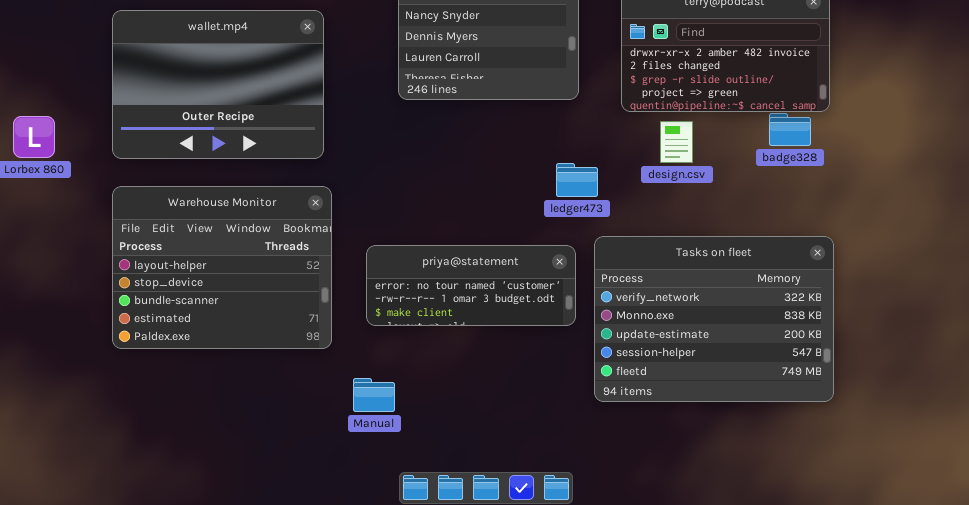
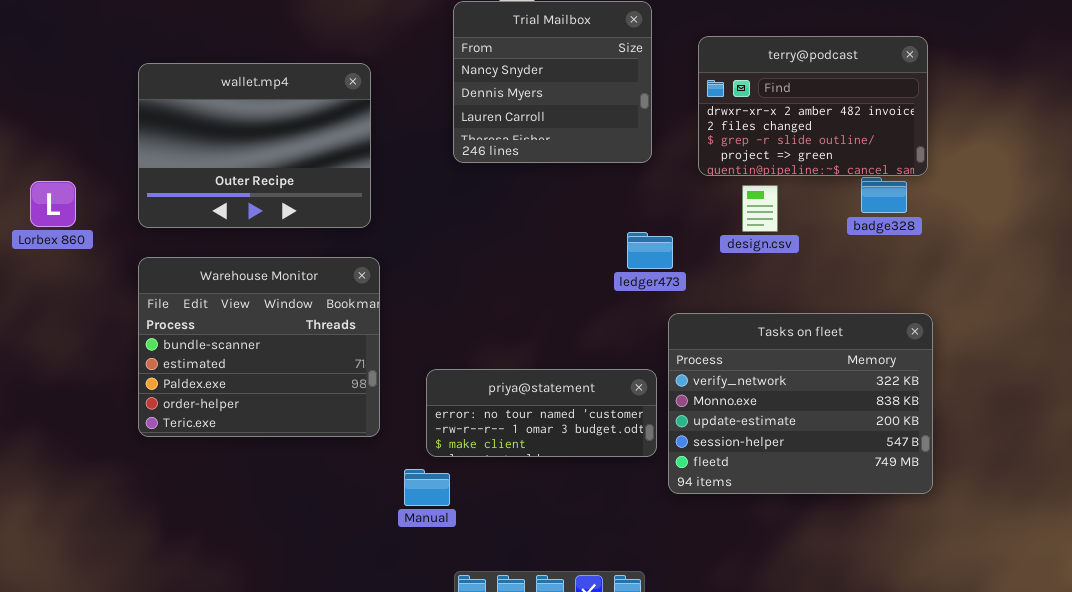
Warehouse Monitor: [112,186,332,349] -> [138,257,380,437], scrolled down 2 rows
priya@statement: [366,245,576,326] -> [426,369,657,457], moved

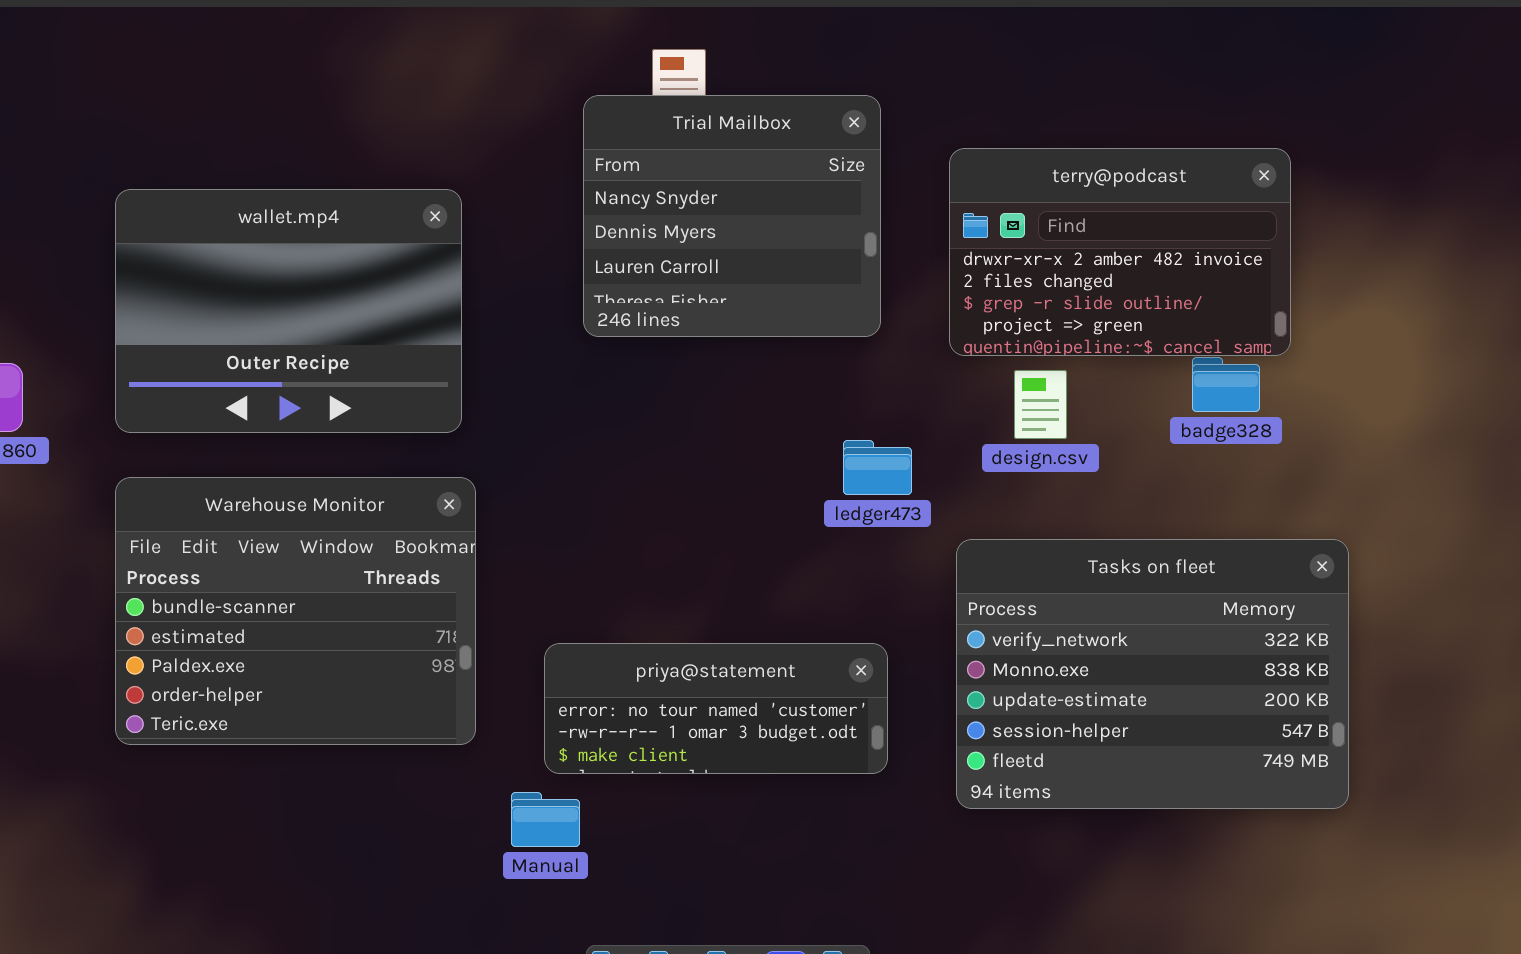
Tasks on fleet: [668,313,933,494] -> [956,539,1349,809], moved

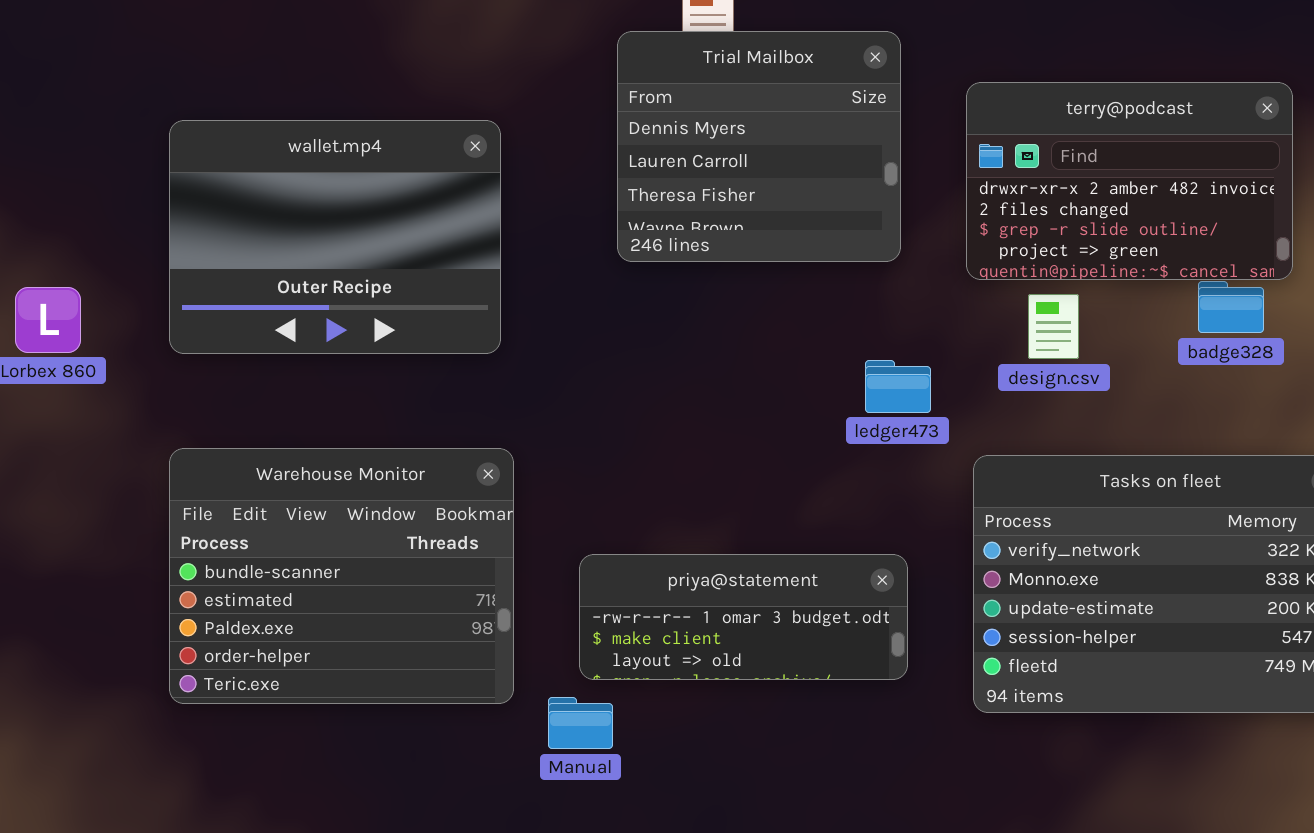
Trial Mailbox: [583,95,881,337] -> [617,31,901,262], scrolled down 1 row
Warehouse Monitor: [115,477,476,745] -> [169,448,514,704], moved
priya@statement: [544,643,888,774] -> [579,554,908,680], scrolled down 1 row

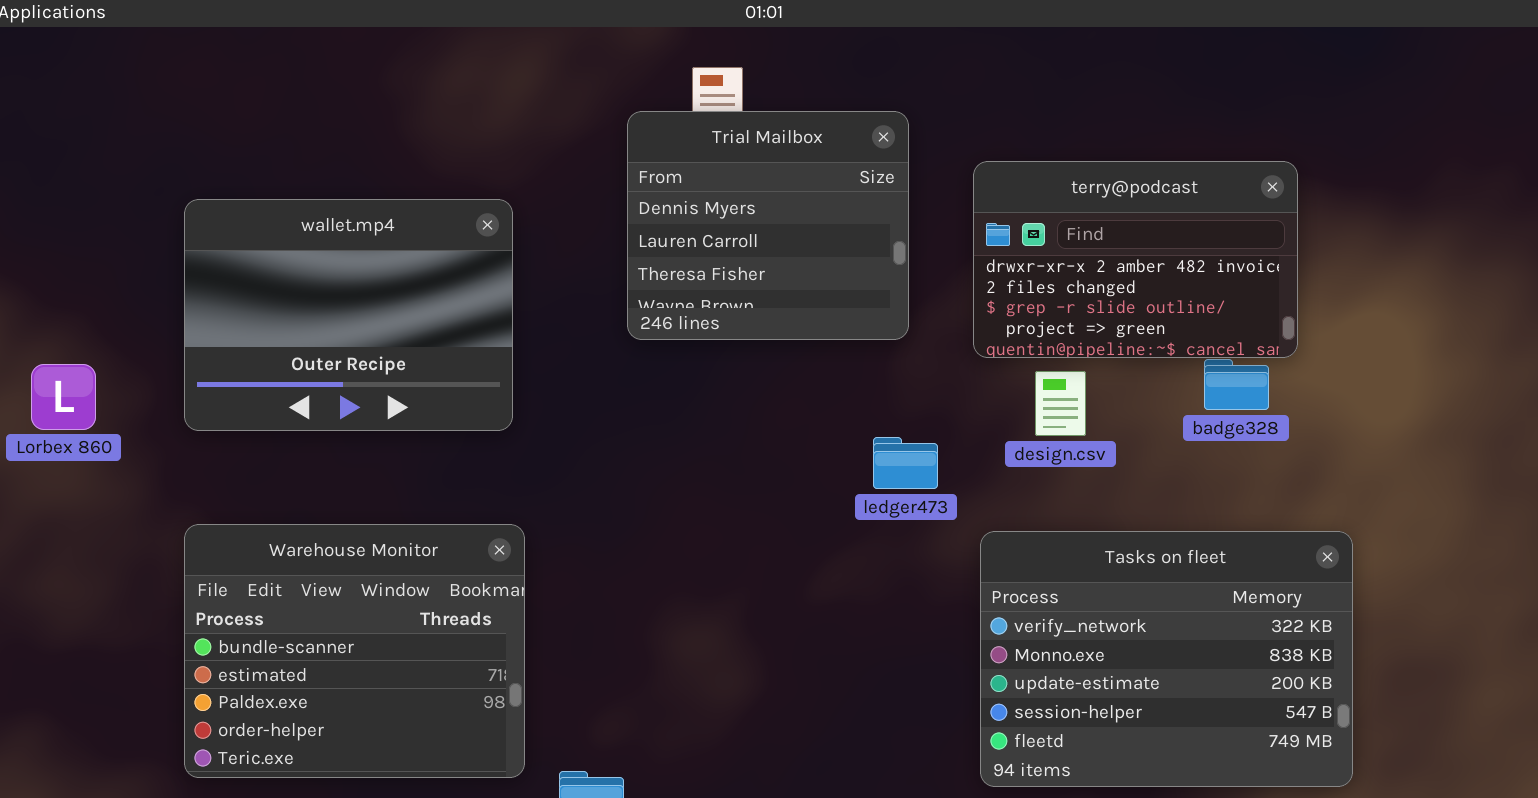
priya@statement: [579,554,908,680] -> none, closed

